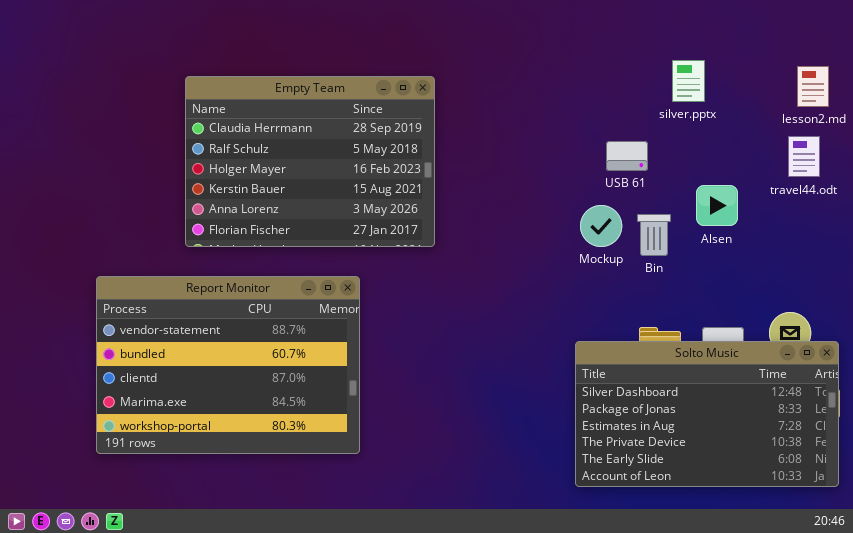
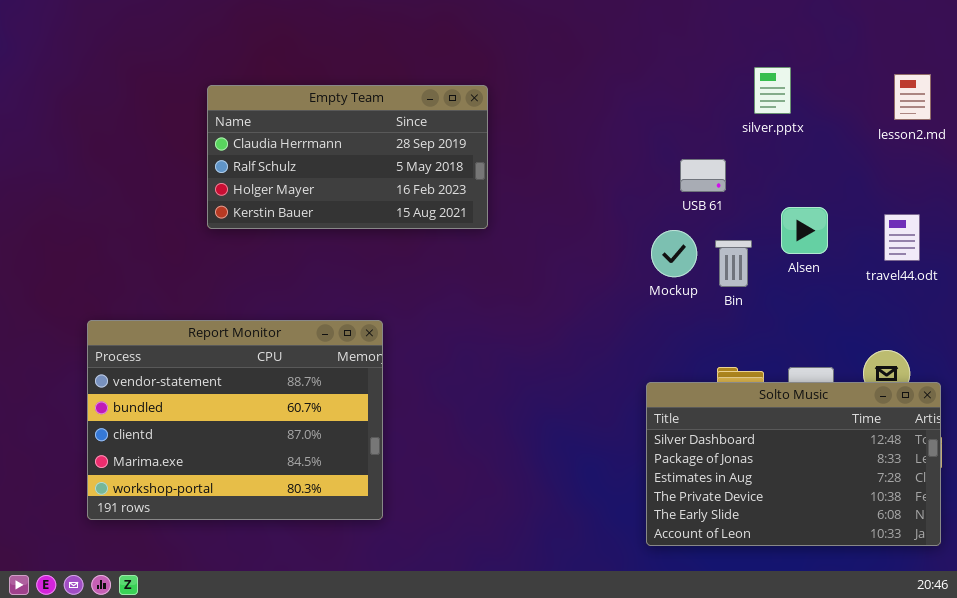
Empty Team: [185,76,435,247] -> [207,85,488,229], resized
travel44.odt: [788,136,820,177] -> [884,214,920,261], moved
Report Monitor: [96,276,360,454] -> [87,320,383,520], moved

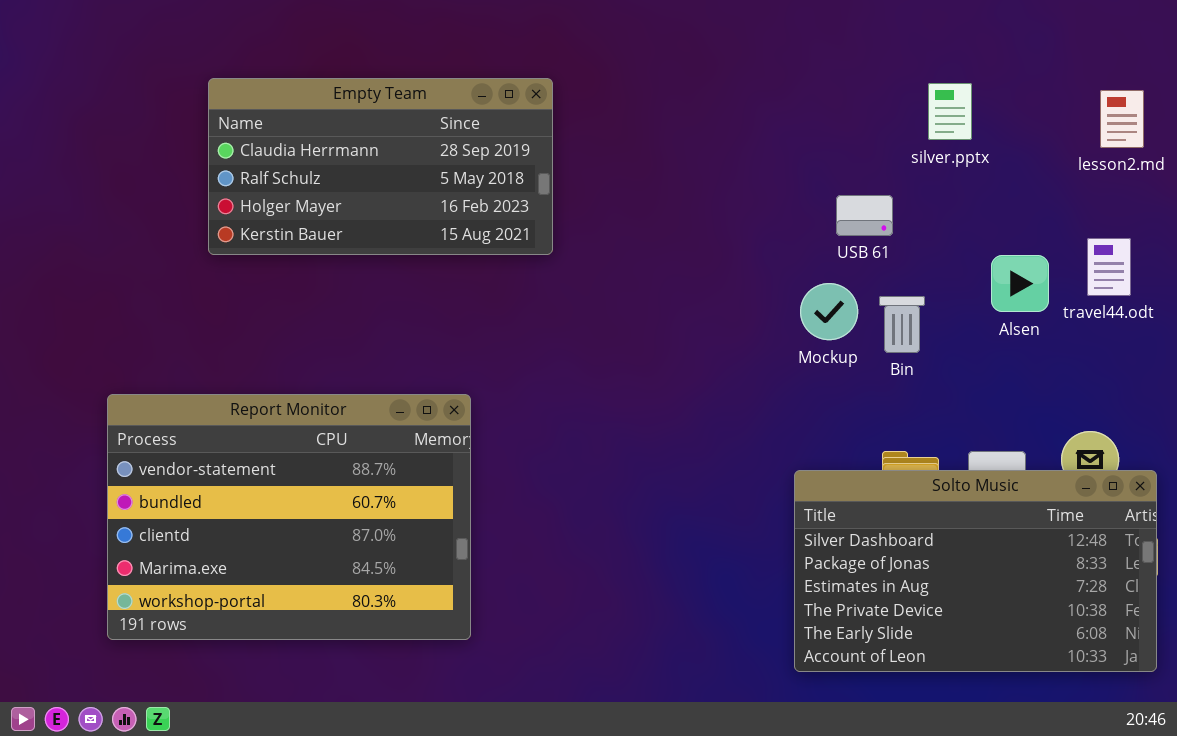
Empty Team: [207,85,488,229] -> [208,78,553,255], moved
Alsen: [781,207,828,254] -> [991,255,1049,312], moved
travel44.odt: [884,214,920,261] -> [1087,238,1131,296], moved

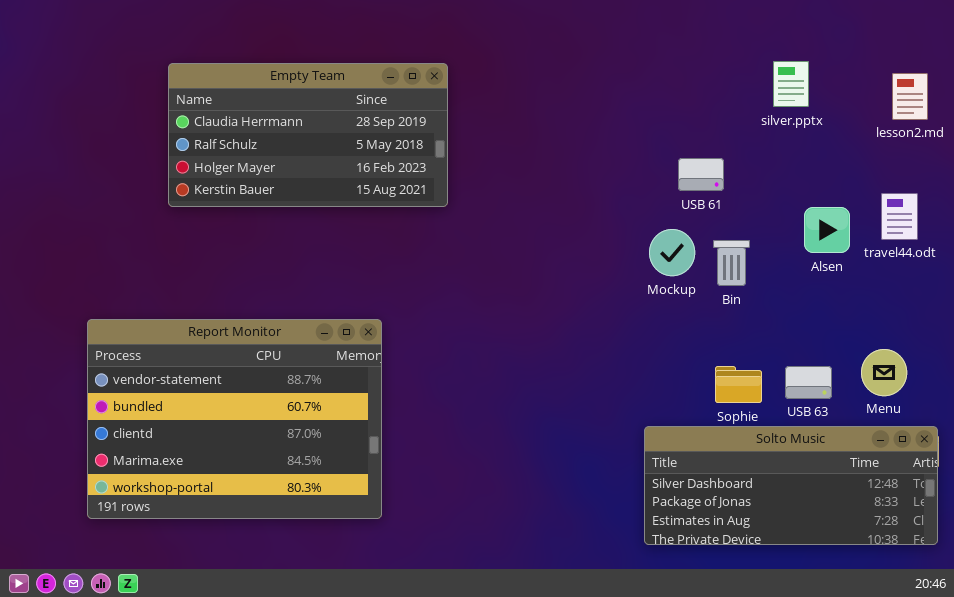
silver.pptx: [928,83,972,140] -> [773,61,809,107], moved
Solto Music: [794,470,1157,672] -> [644,426,938,545], resized

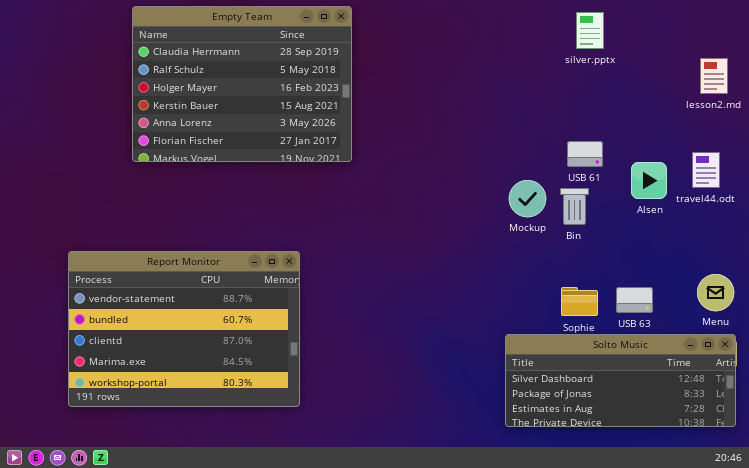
silver.pptx: [773,61,809,107] -> [576,12,604,49], moved
Empty Team: [168,63,448,207] -> [132,6,352,162], resized
USB 61: [678,158,724,191] -> [567,141,603,167], moved
Menu: [861,349,907,396] -> [697,274,734,311], moved

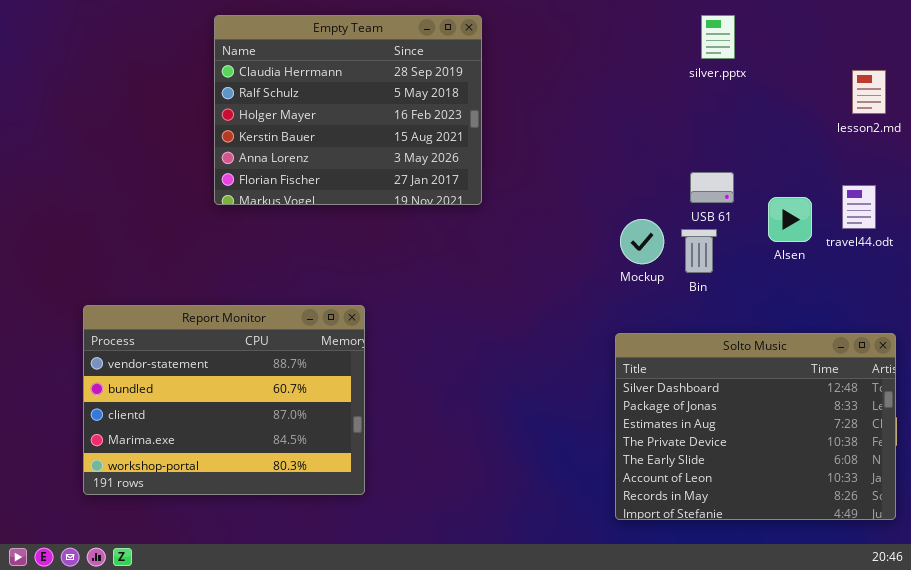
Empty Team: [132,6,352,162] -> [214,15,482,205], moved
Solto Music: [505,334,736,427] -> [615,333,896,520], resized

